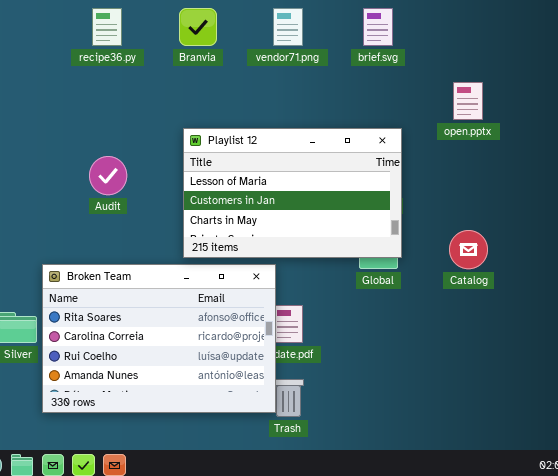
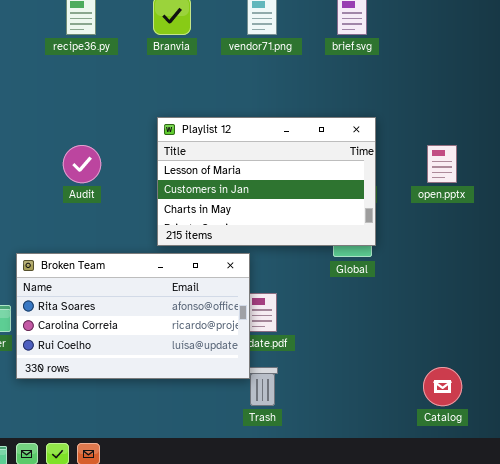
open.pptx: [453,82,483,120] -> [427,145,457,183], moved
Catalog: [449,230,488,269] -> [423,367,462,406], moved
Broken Team: [42,264,276,413] -> [16,253,250,379], resized

